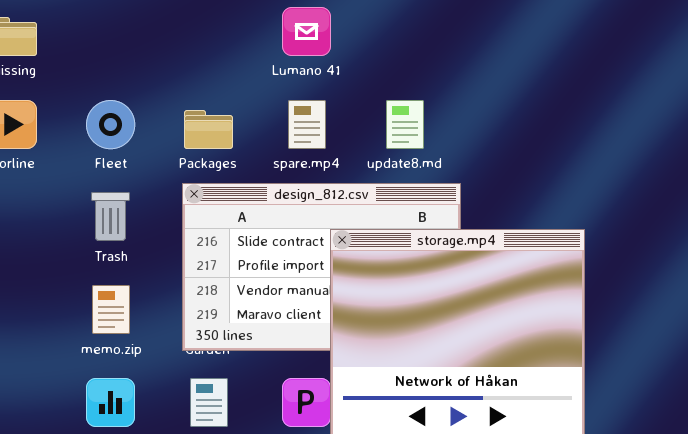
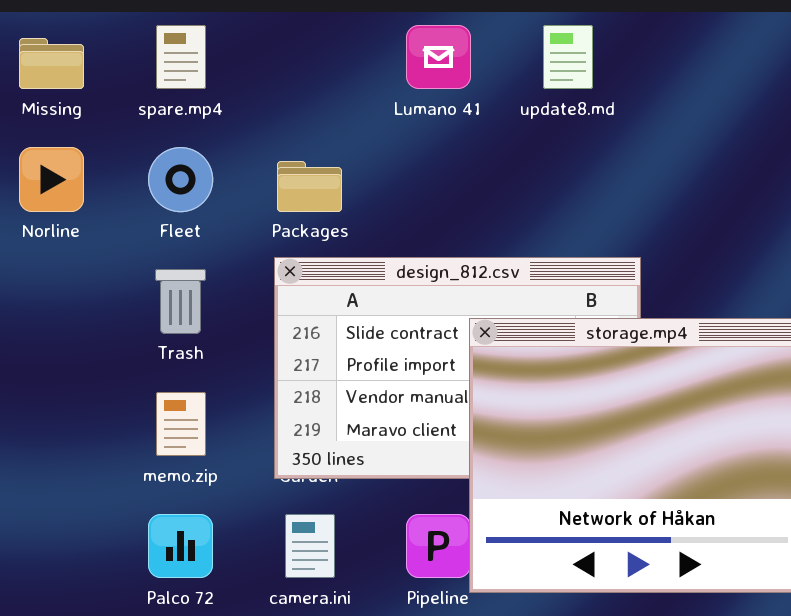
spare.mp4: [288,100,326,149] -> [156,25,206,89], moved
update8.md: [386,100,424,149] -> [543,25,593,89], moved

